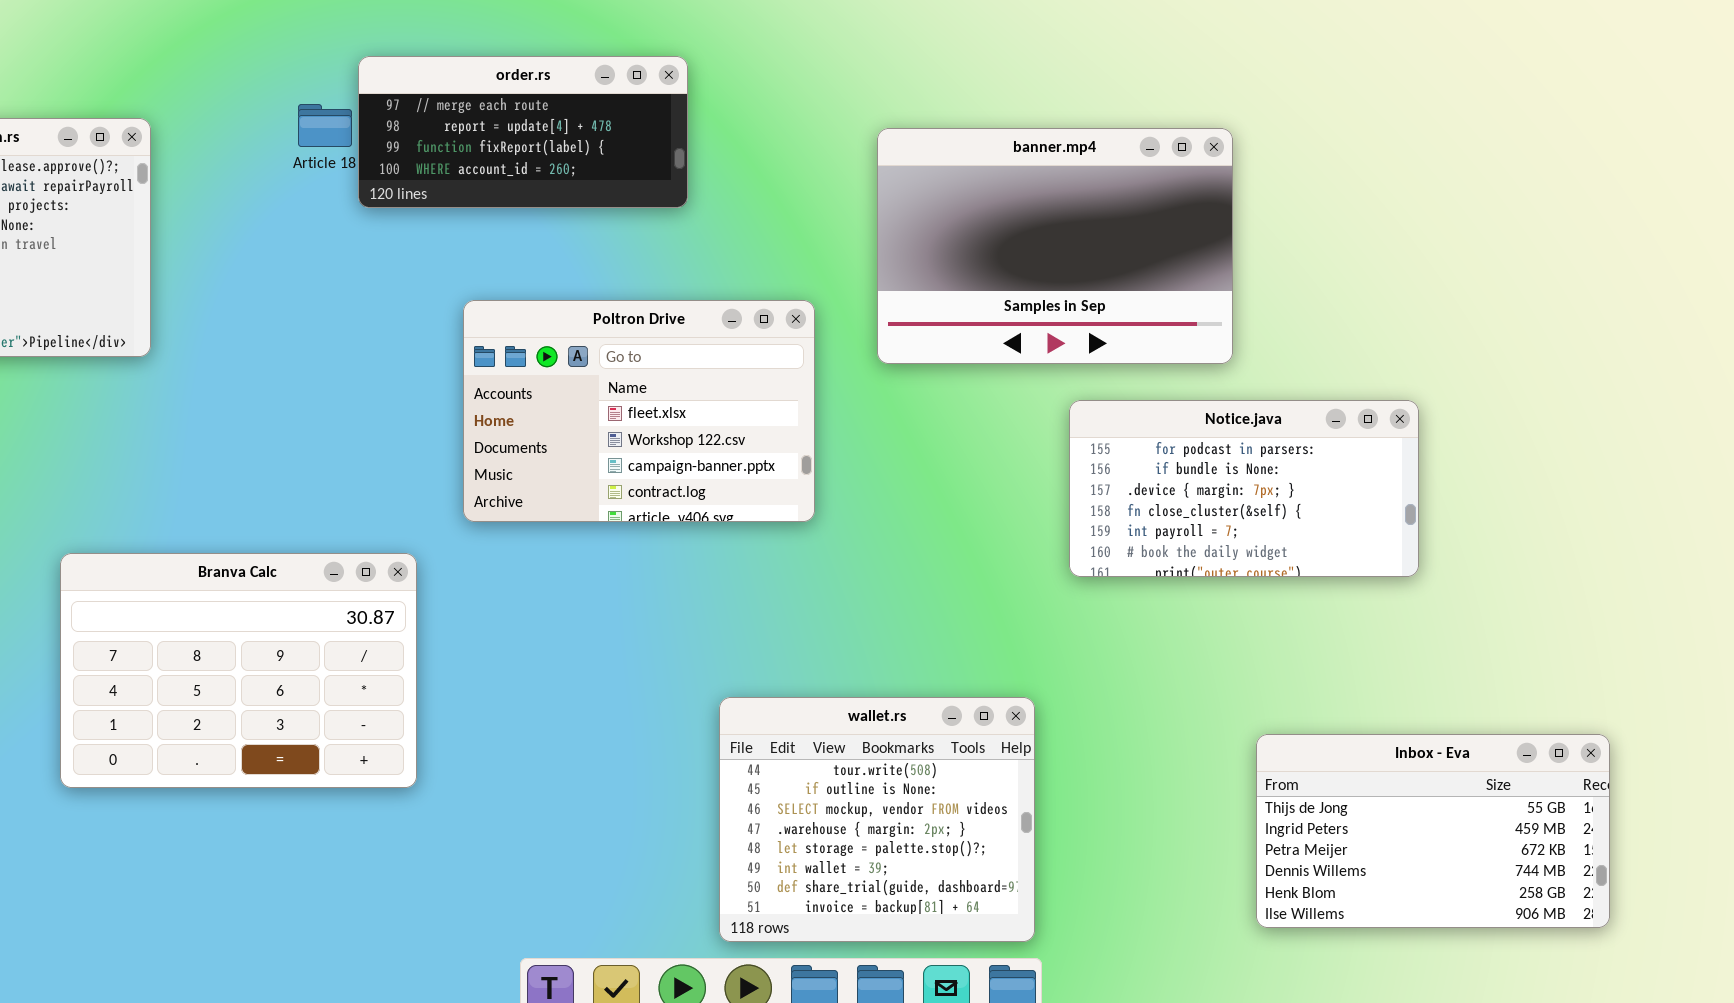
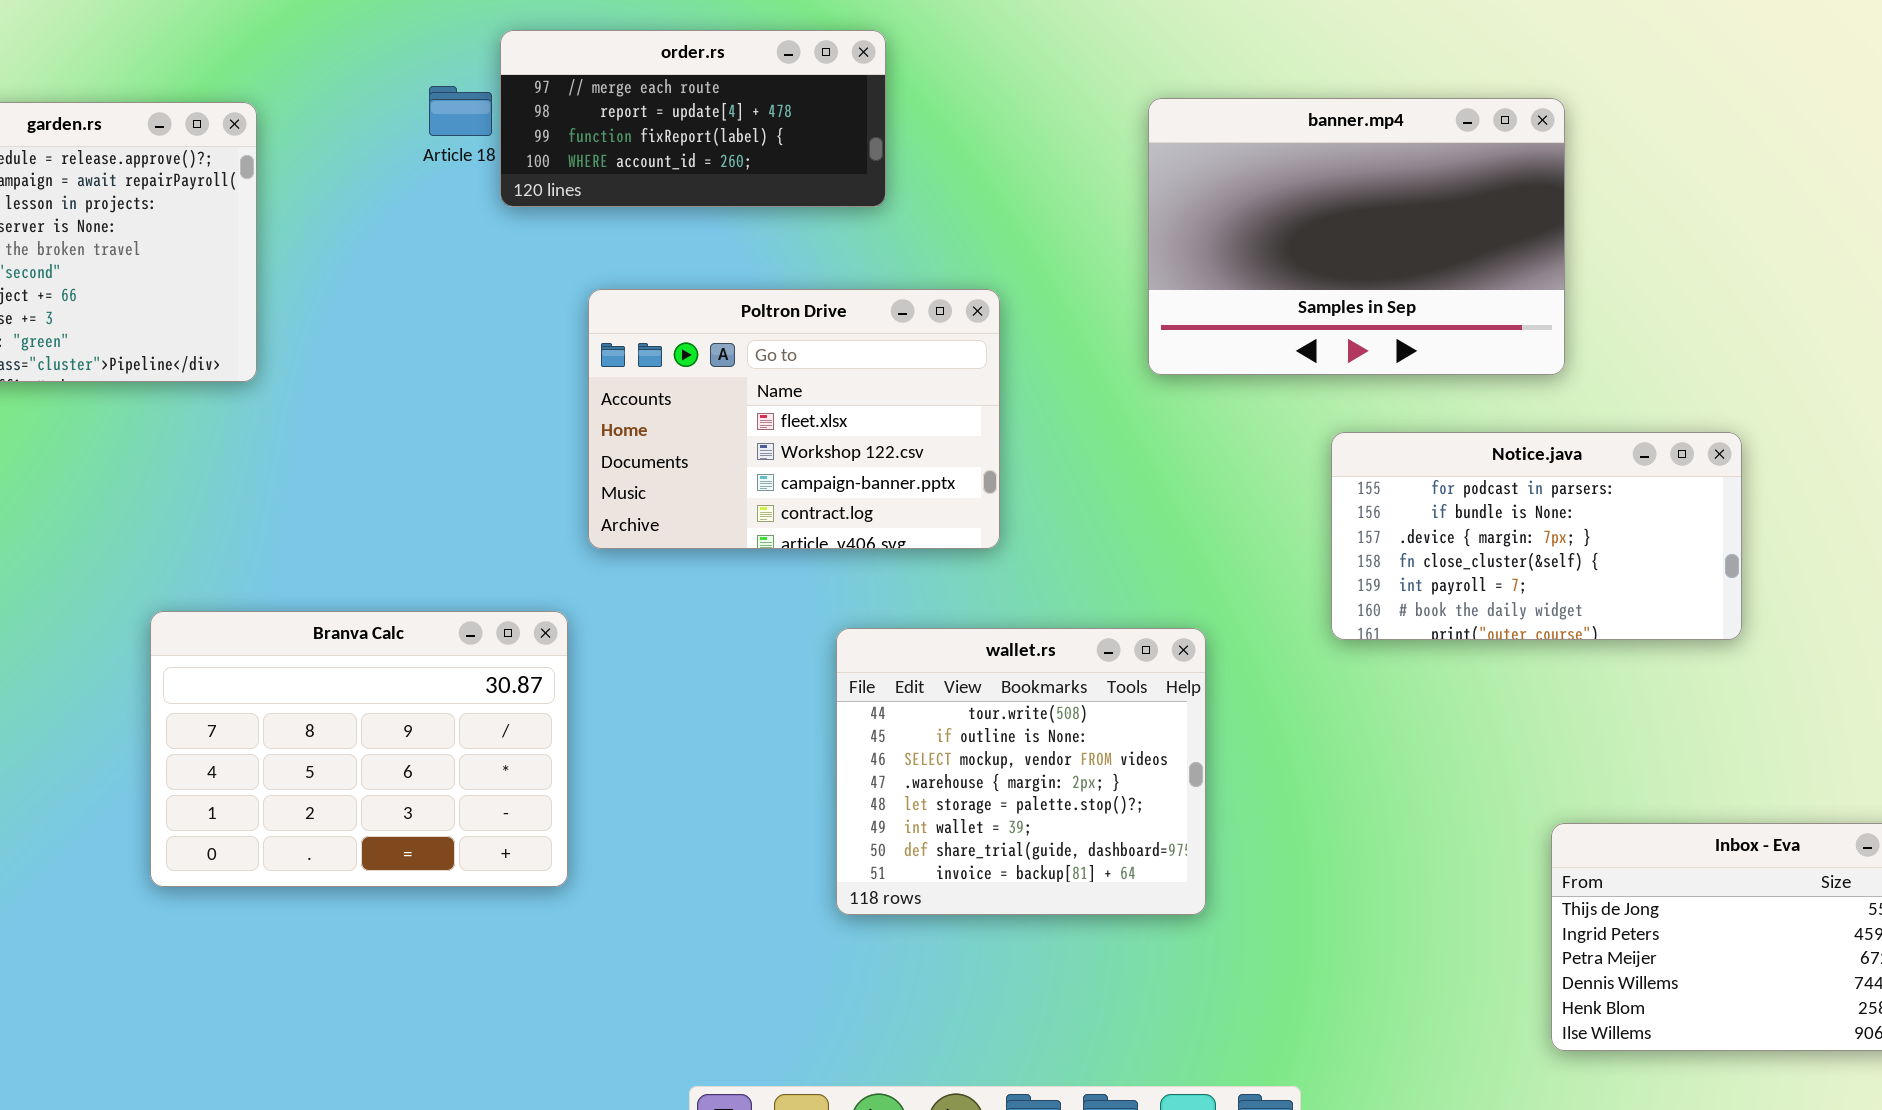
banner.mp4: [877,128,1233,364] -> [1148,98,1565,375], moved
Poltron Drive: [463,300,815,522] -> [588,289,1000,549], moved
wallet.rs: [719,697,1035,942] -> [836,628,1206,915], moved

